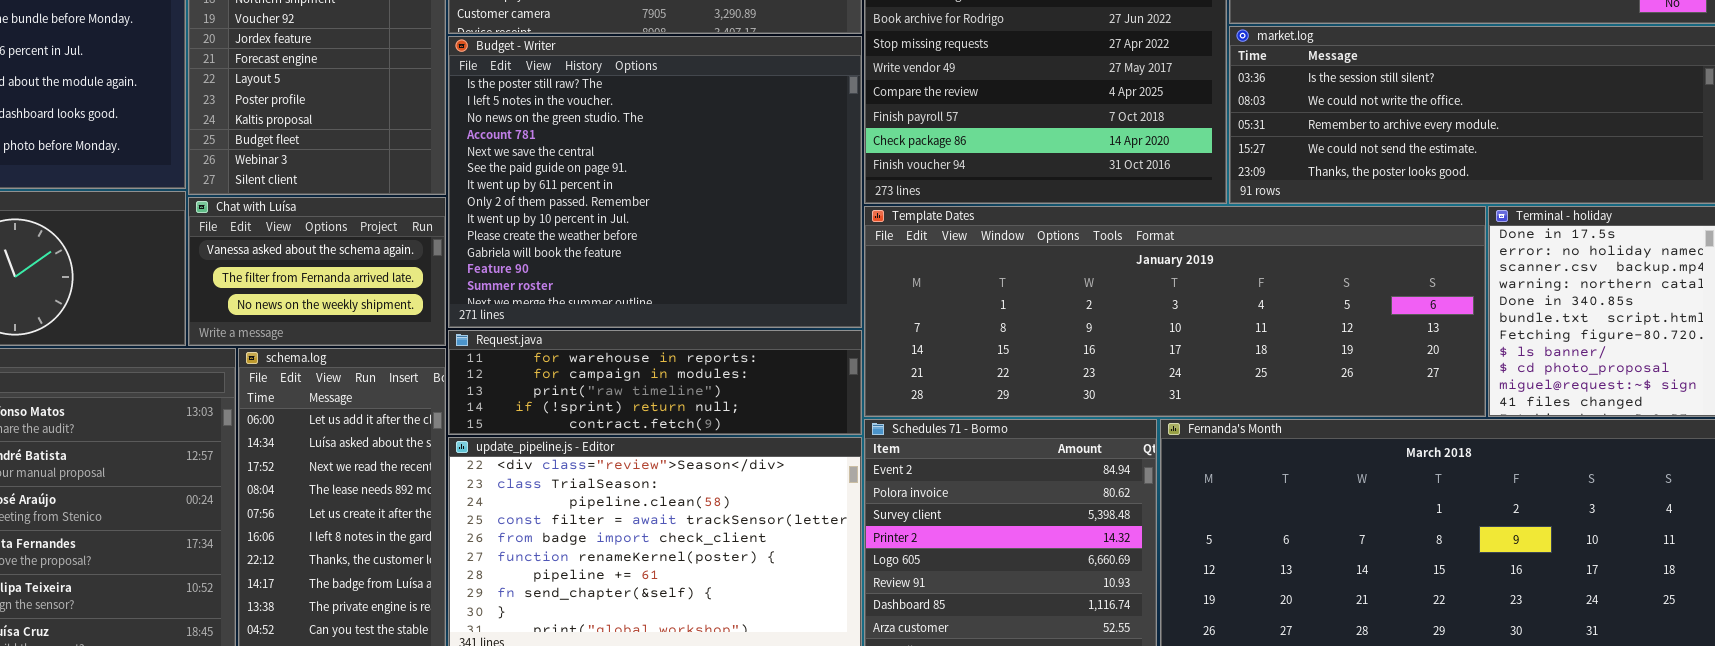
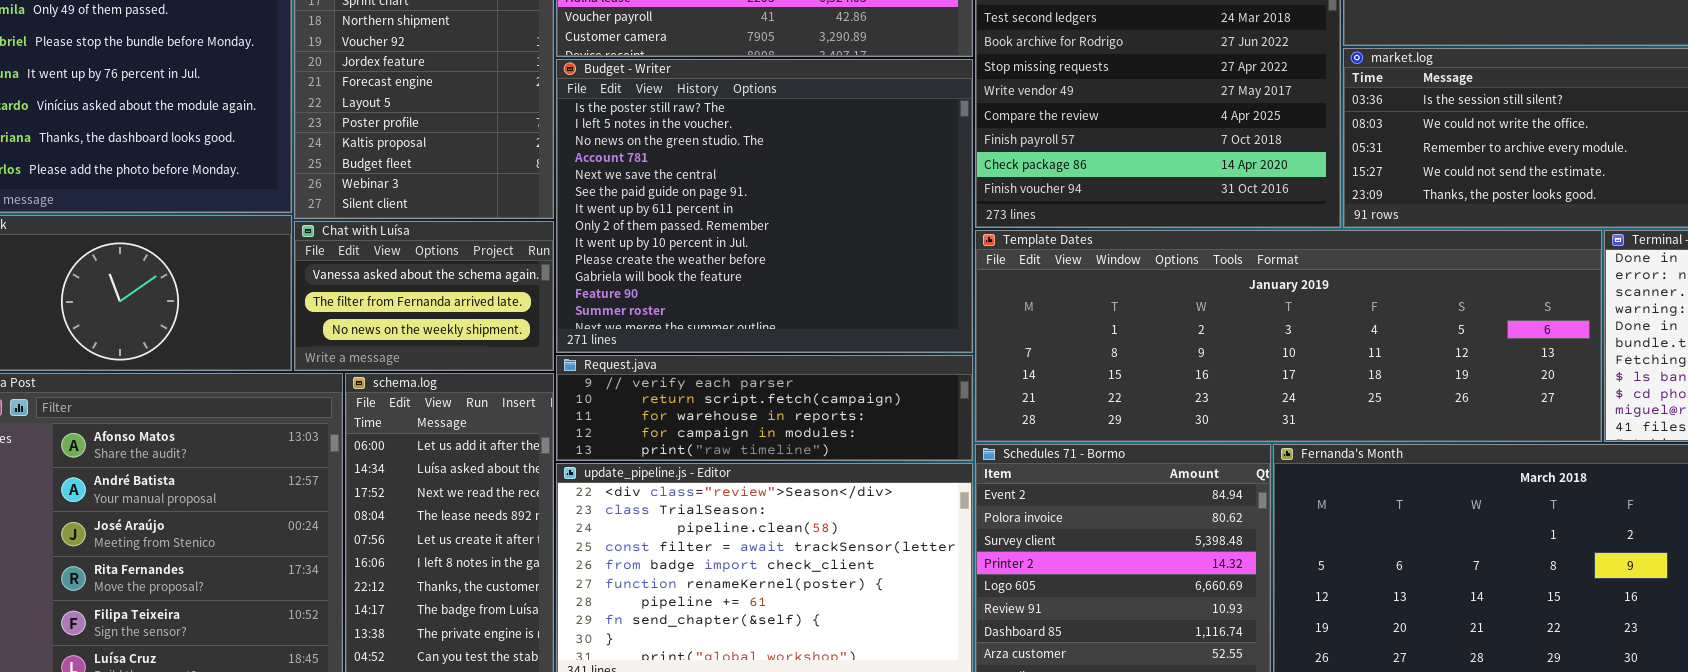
Request.java: [448,330,862,435] -> [556,355,973,461], scrolled up 2 rows

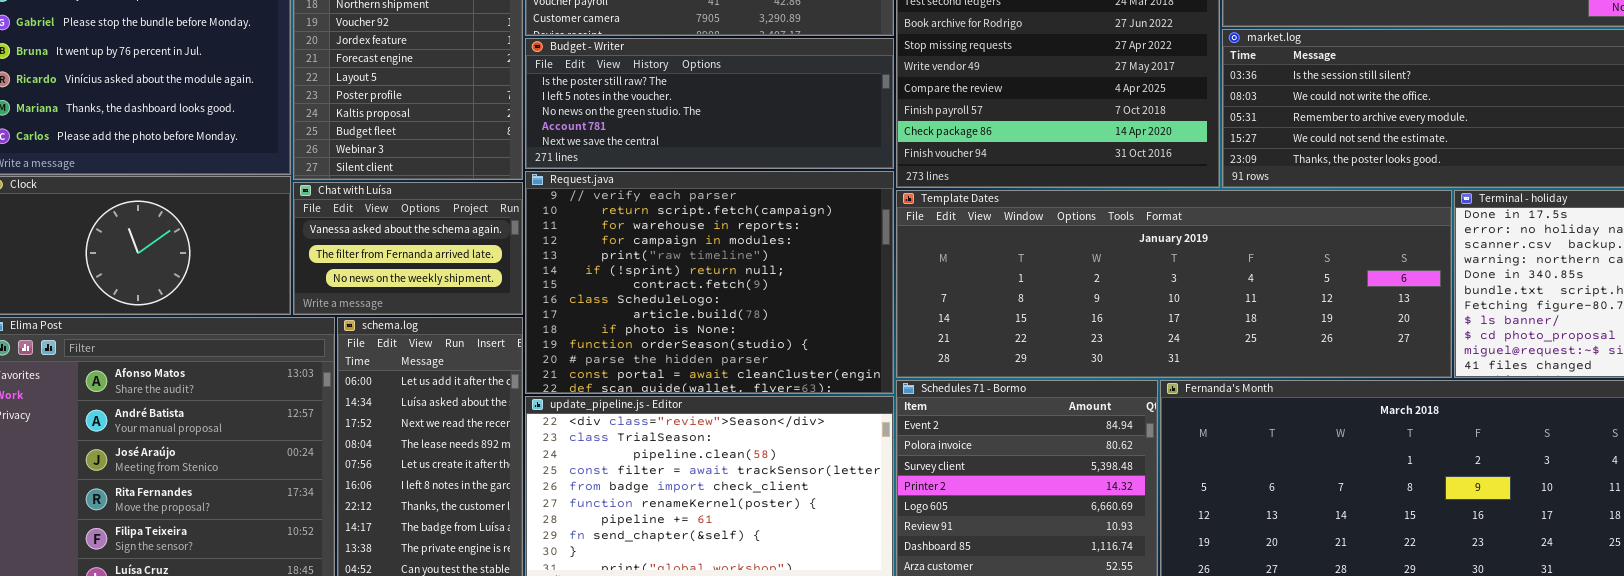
Budget - Writer: [556,59,973,353] -> [525,38,894,169], resized
Request.java: [556,355,973,461] -> [525,171,894,394], resized

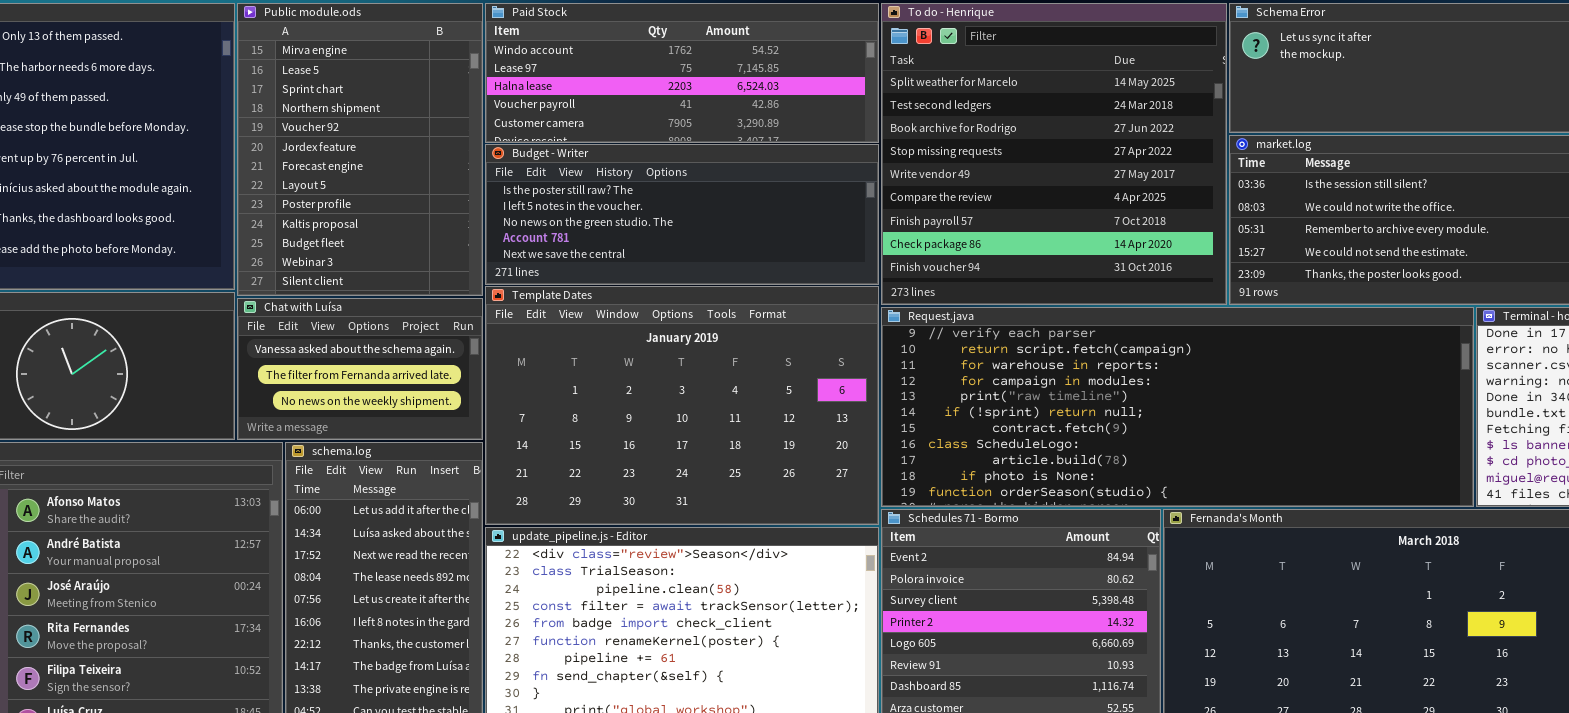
Request.java: [525,171,894,394] -> [881,307,1474,507], moved, resized
Template Dates: [896,190,1452,378] -> [485,286,879,525], moved, resized

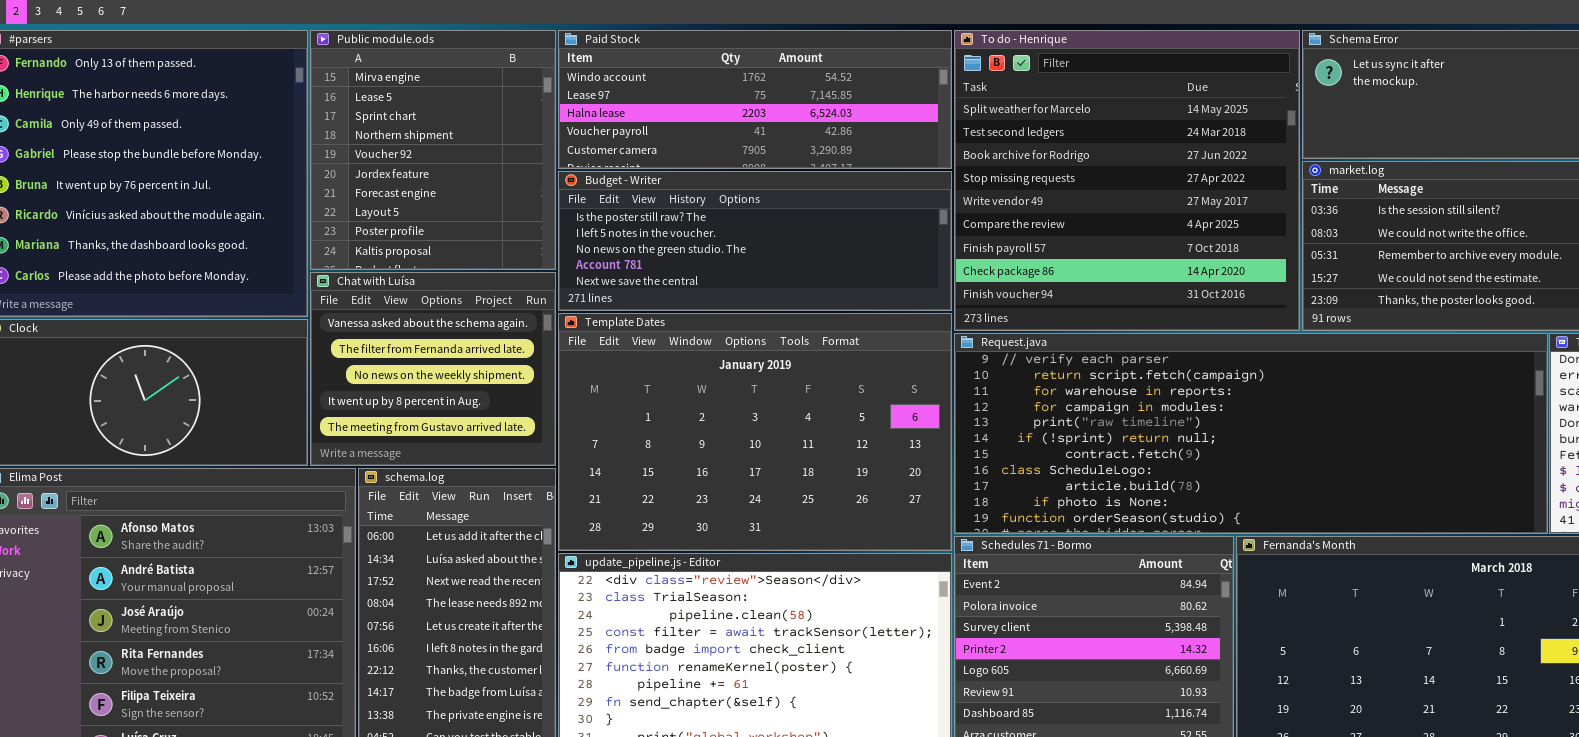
Public module.ods: [237,3,483,296] -> [310,30,556,270], resized
Chat with Luísa: [237,298,483,440] -> [310,272,556,466], resized

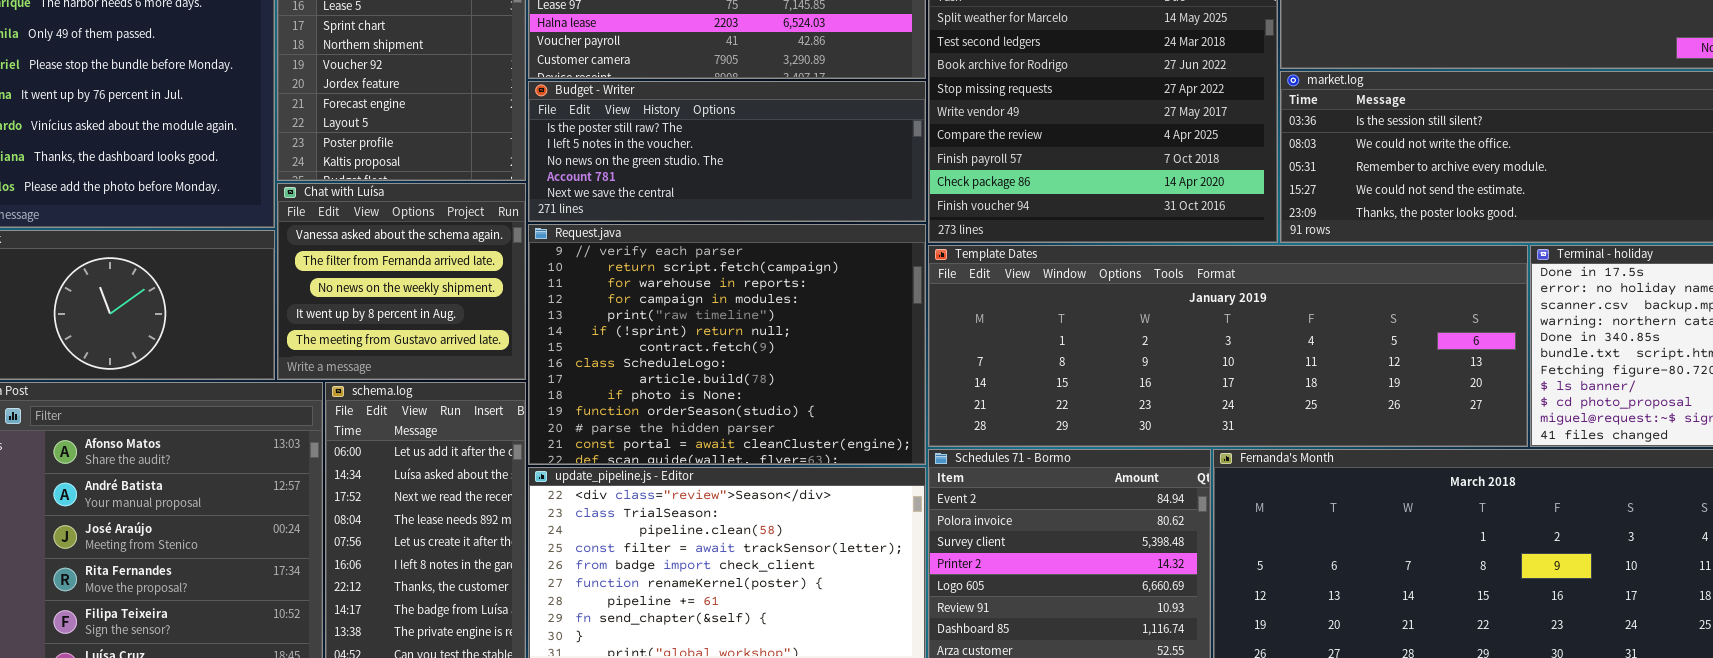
Template Dates: [558,313,952,551] -> [928,245,1528,447], moved, resized
Request.java: [954,333,1548,534] -> [528,224,926,465], moved, resized

